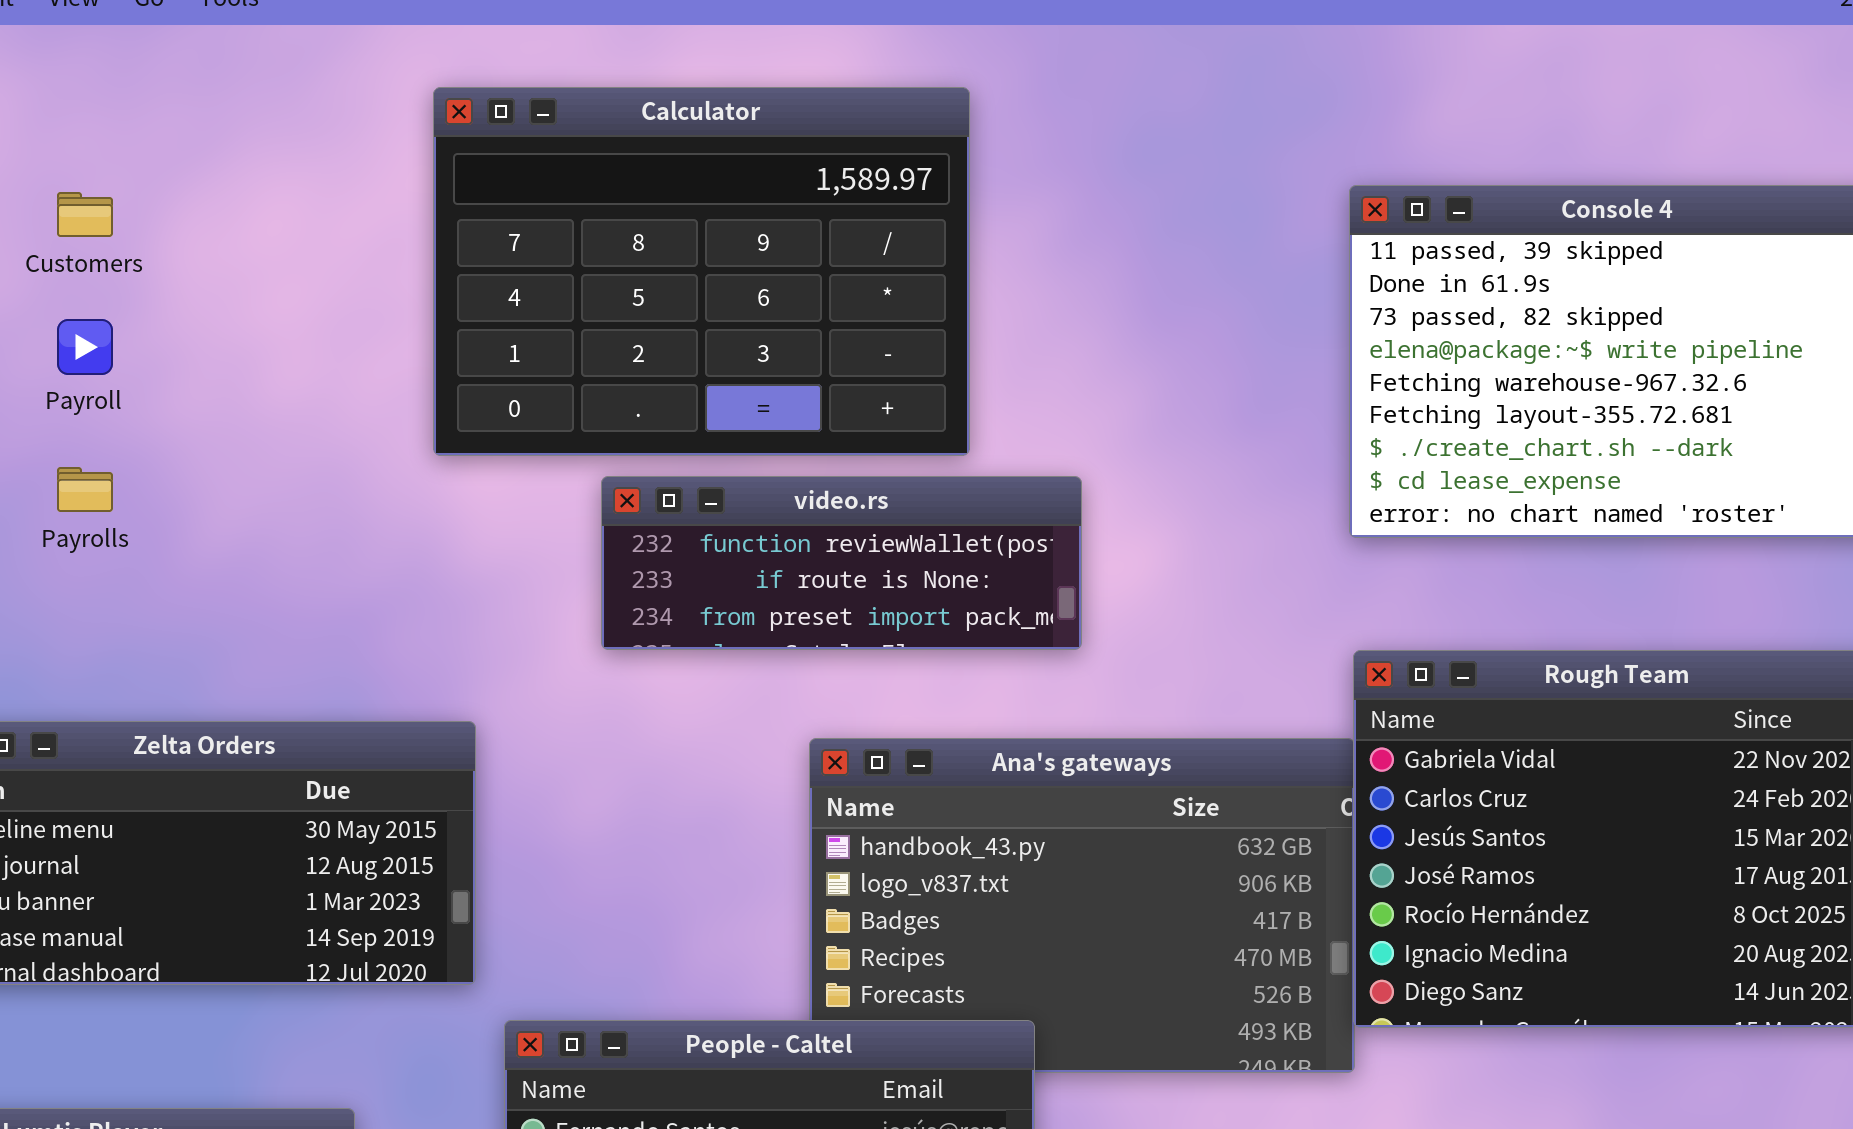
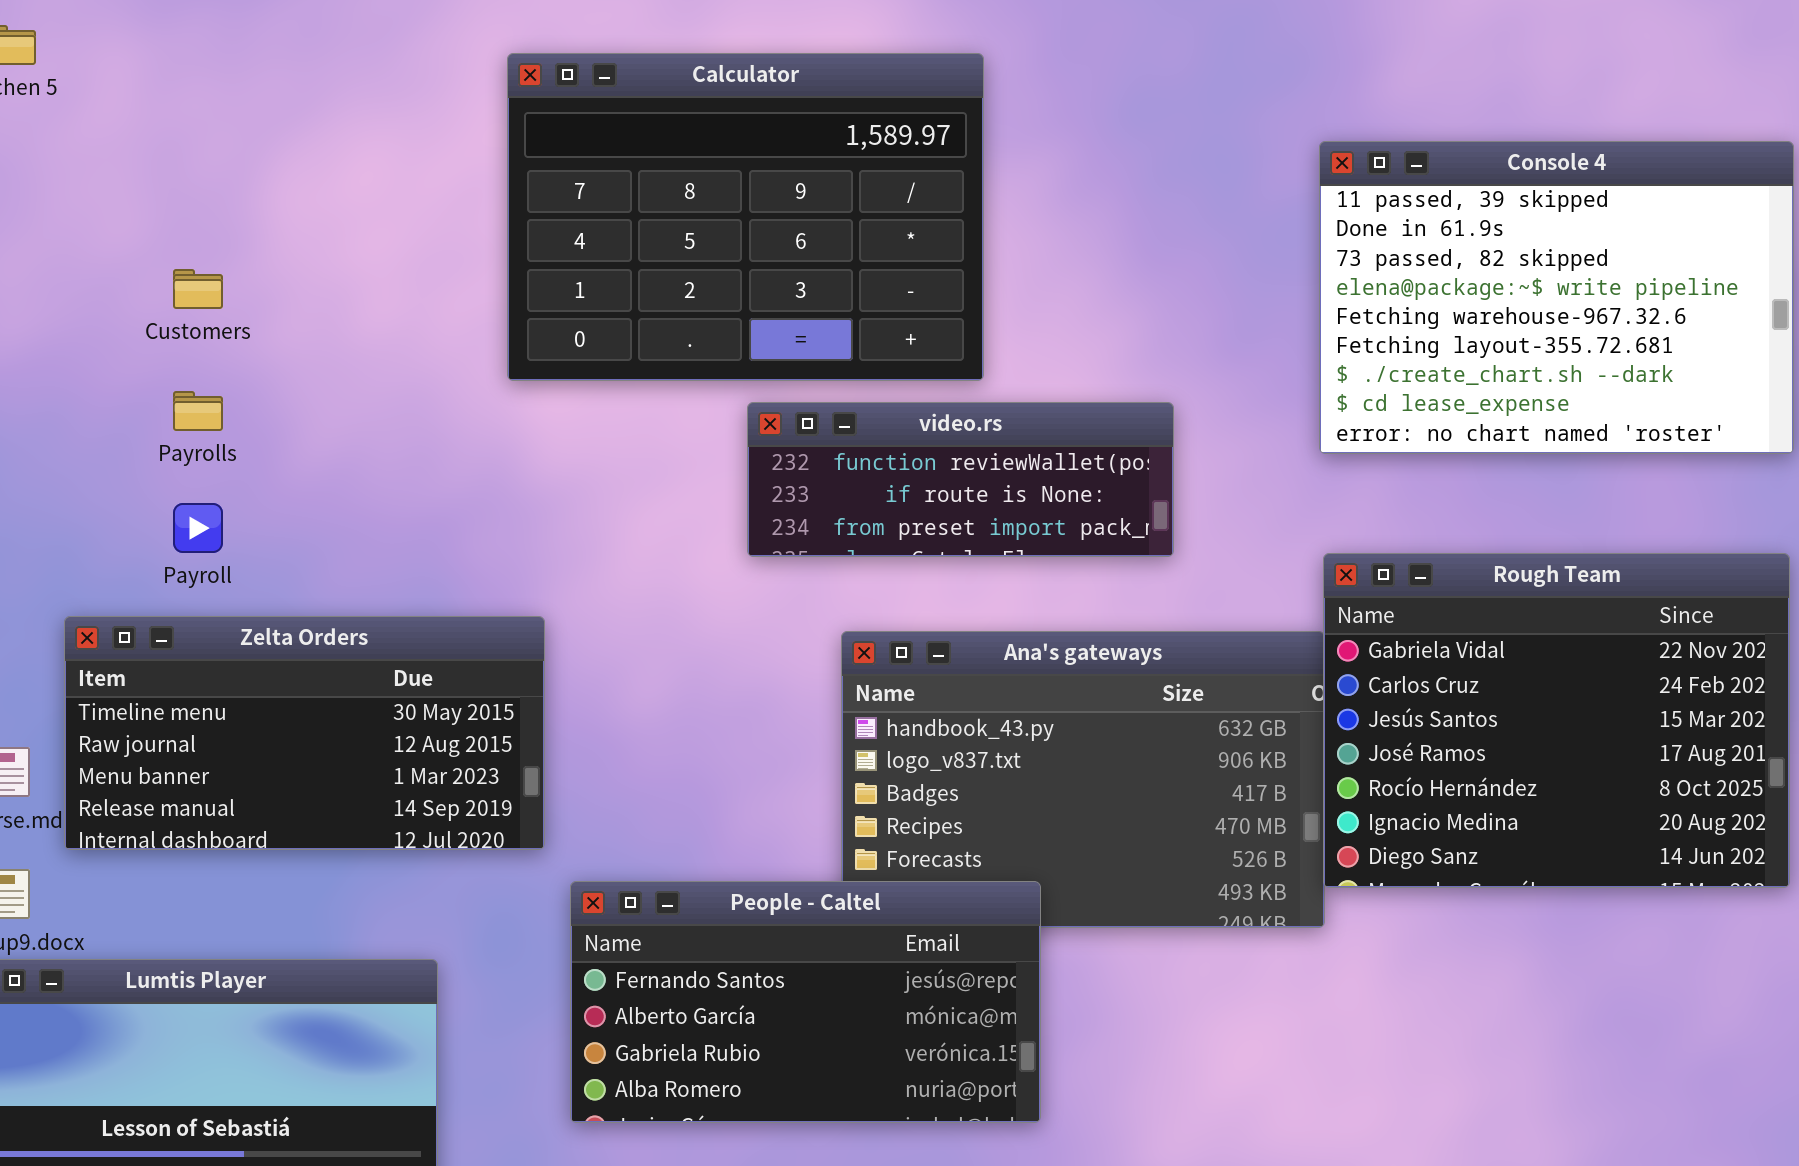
Customers: [57,192,113,237] -> [173,269,223,309], moved
Payroll: [57,319,113,375] -> [173,503,223,553], moved
video.rs: [601,476,1082,650] -> [747,402,1174,557], moved

